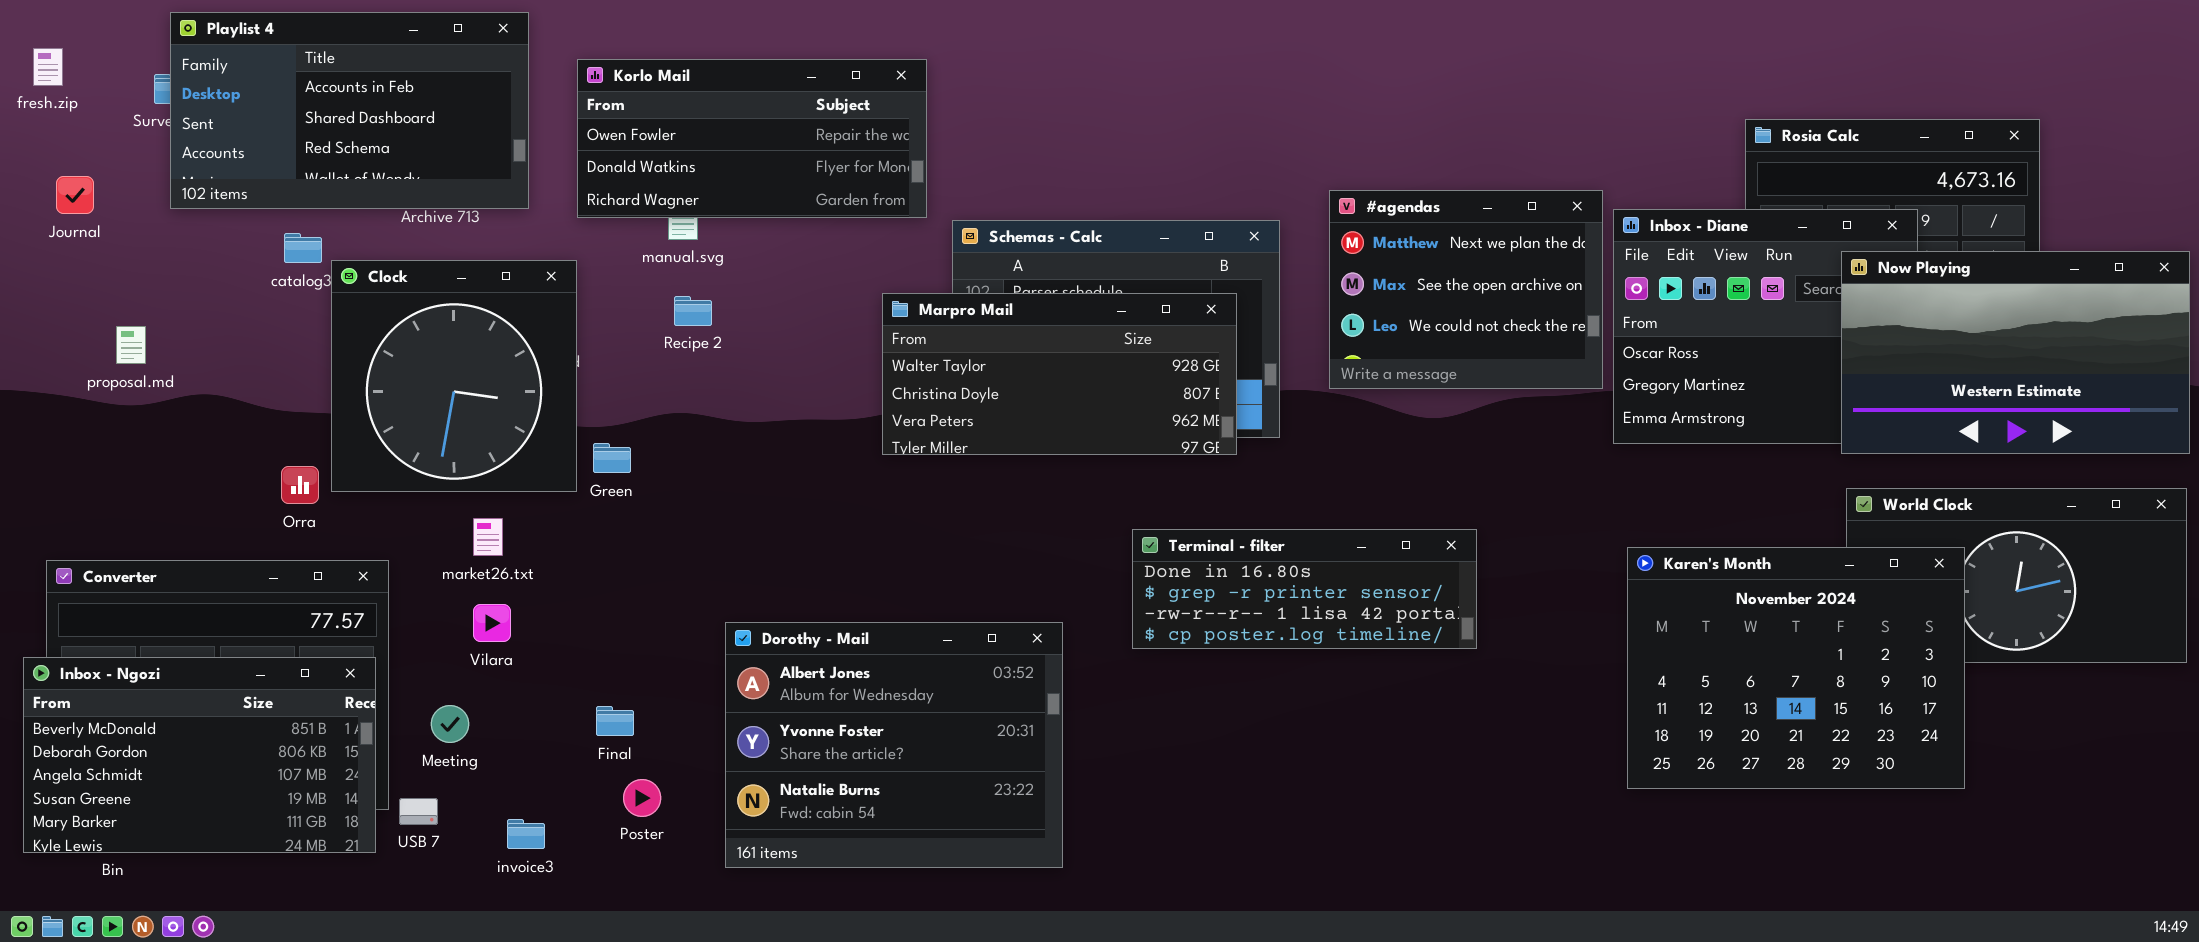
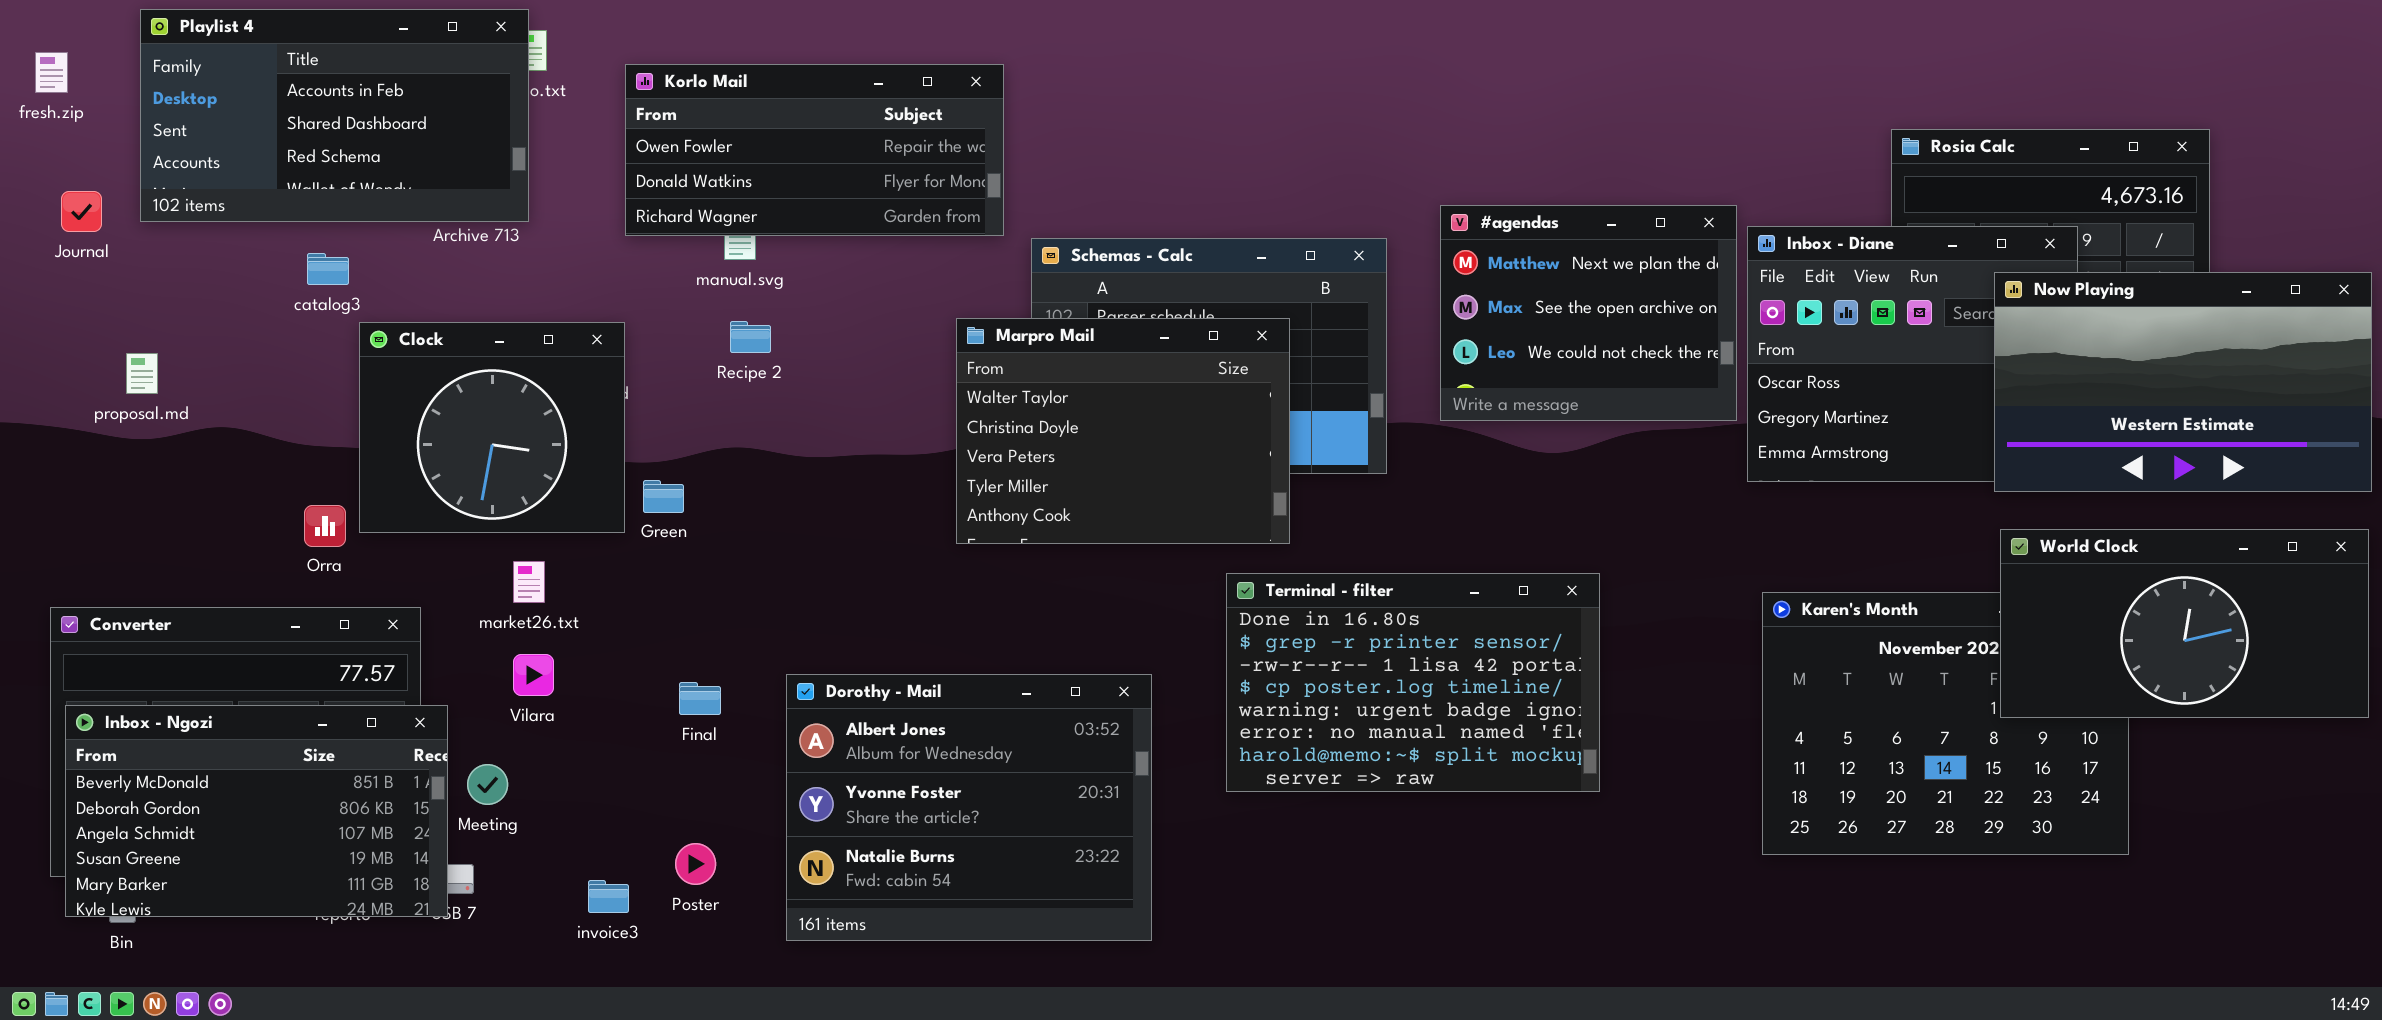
Playlist 4: [170,12,529,209] -> [140,9,529,222], moved
Clock: [331,260,577,492] -> [359,322,625,533], resized
Marpro Mail: [882,293,1237,455] -> [956,318,1290,544], resized
World Clock: [1846,488,2187,663] -> [2000,529,2369,718], raised
Terminal - filter: [1132,529,1477,649] -> [1226,573,1600,792], resized
Inbox - Ngozi: [23,657,376,853] -> [65,705,448,917], moved
Final: [596,706,634,736] -> [679,682,721,715], moved
invoice3: [507,819,545,849] -> [588,880,629,913], moved

